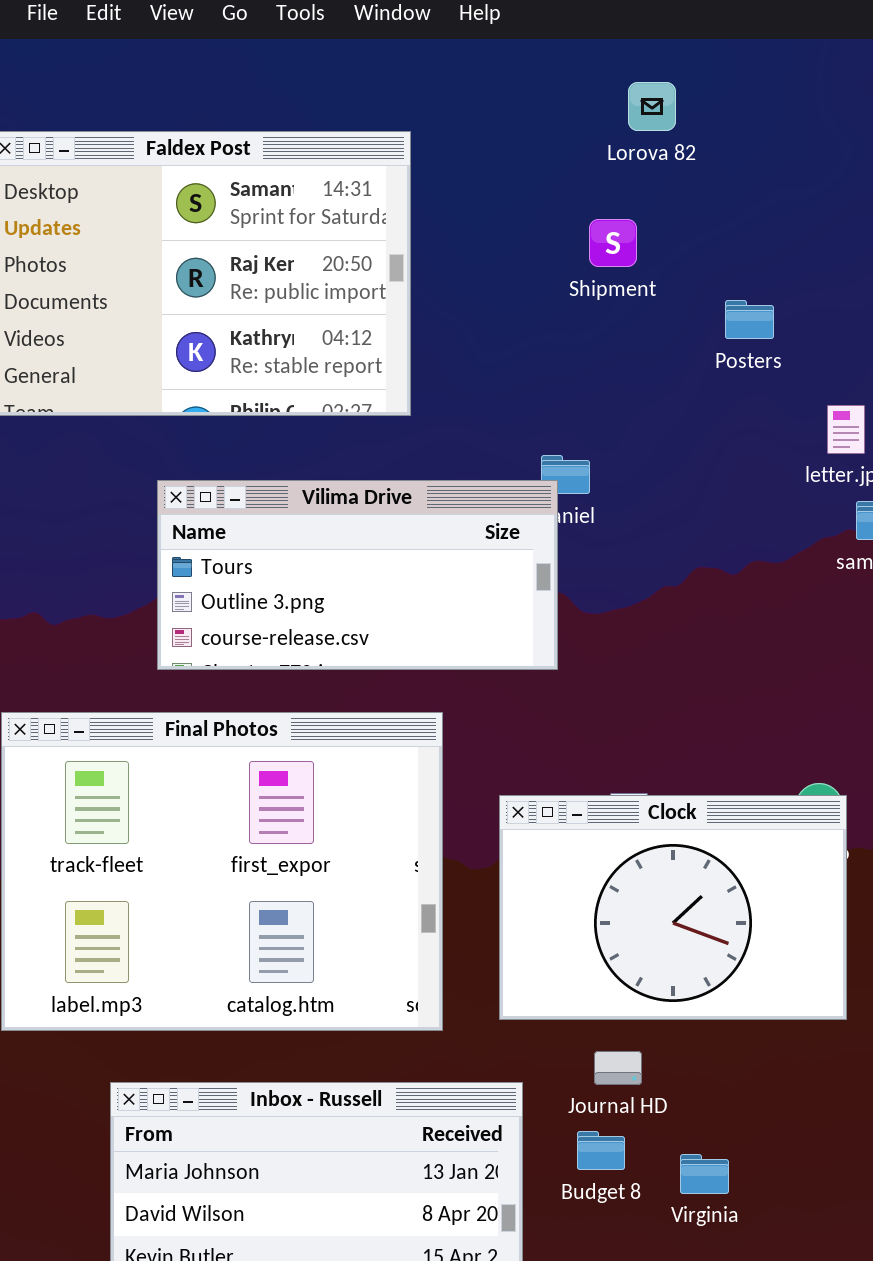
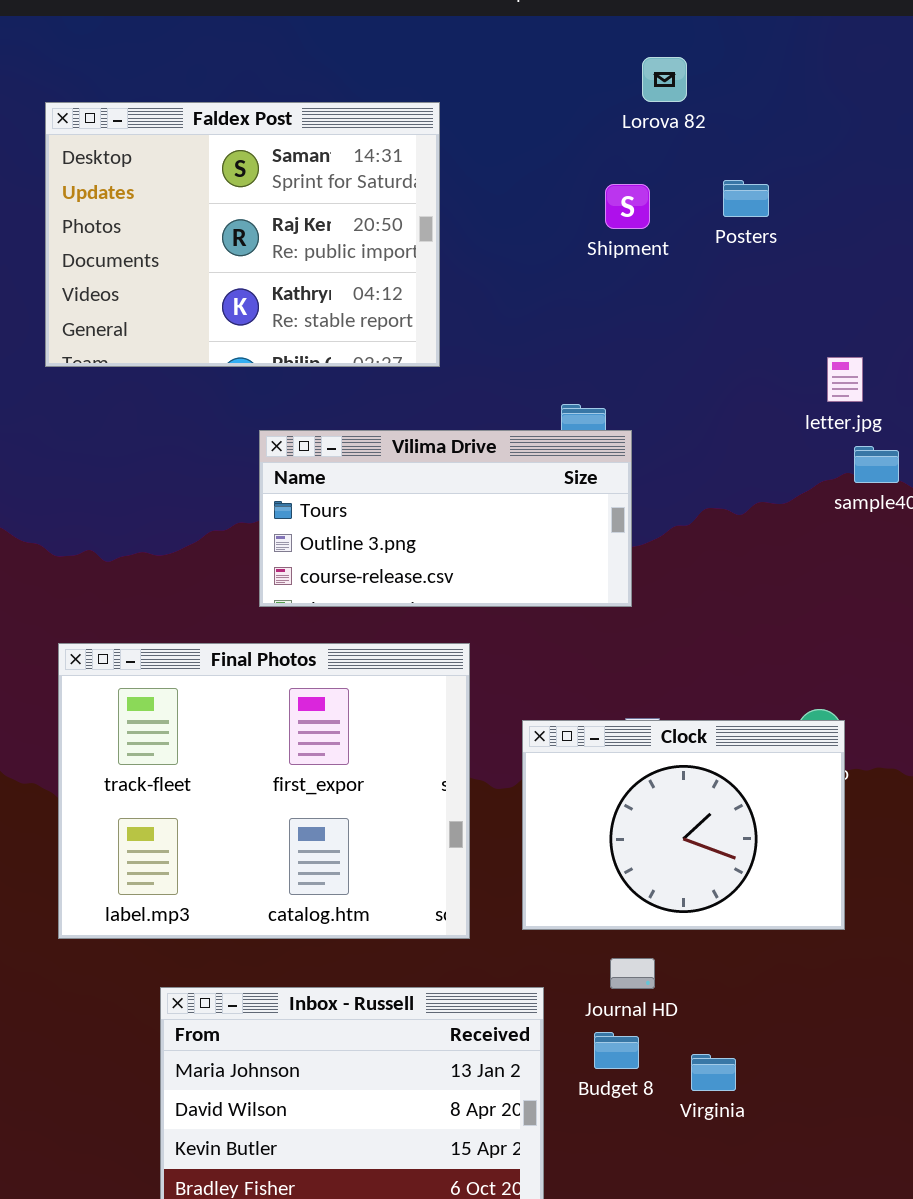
Posters: [725,300,774,339] -> [723,180,769,217], moved
Vilima Drive: [157,480,558,670] -> [259,430,632,607], moved

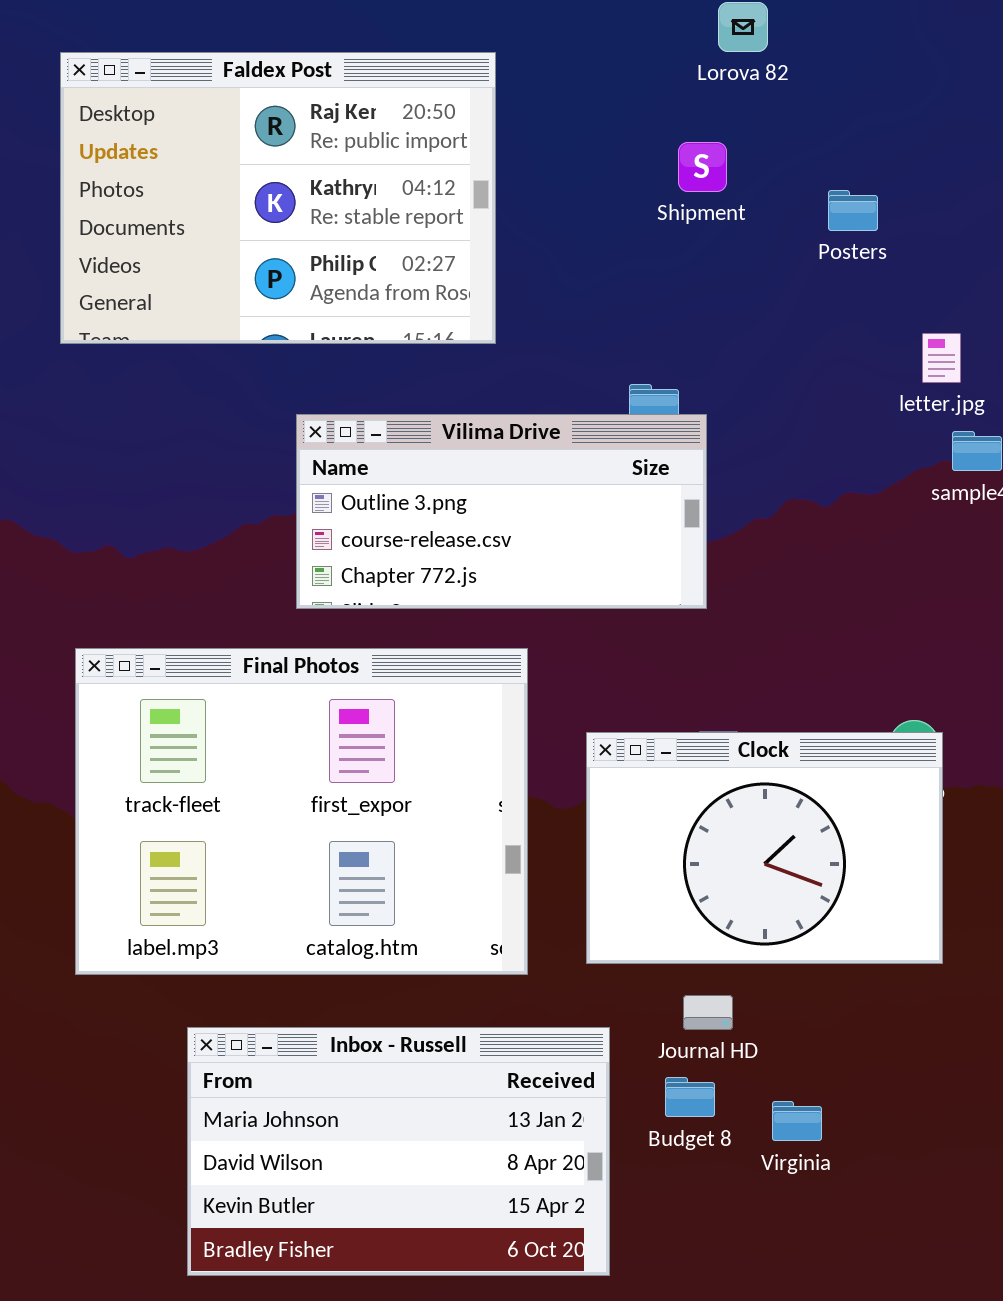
Faldex Post: [45,102,440,367] -> [60,52,496,344], scrolled down 1 row
Posters: [723,180,769,217] -> [828,190,878,231], moved
Vilima Drive: [259,430,632,607] -> [296,414,707,609], scrolled down 1 row

